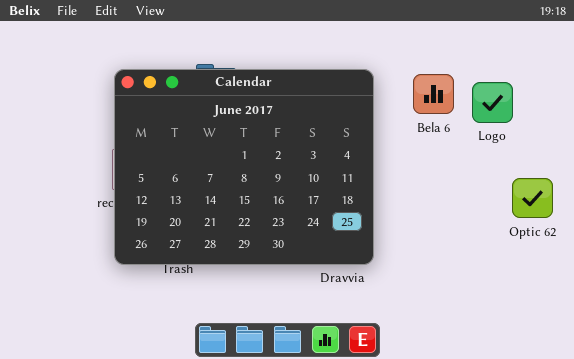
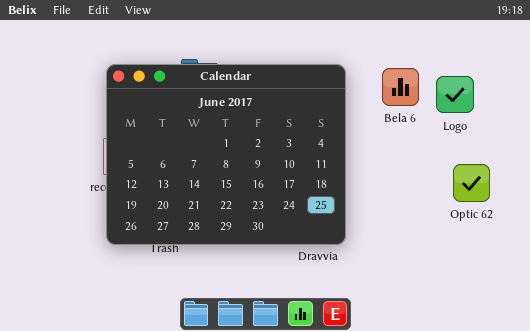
Optic 62: [512,178,553,218] -> [453,164,490,202], moved

